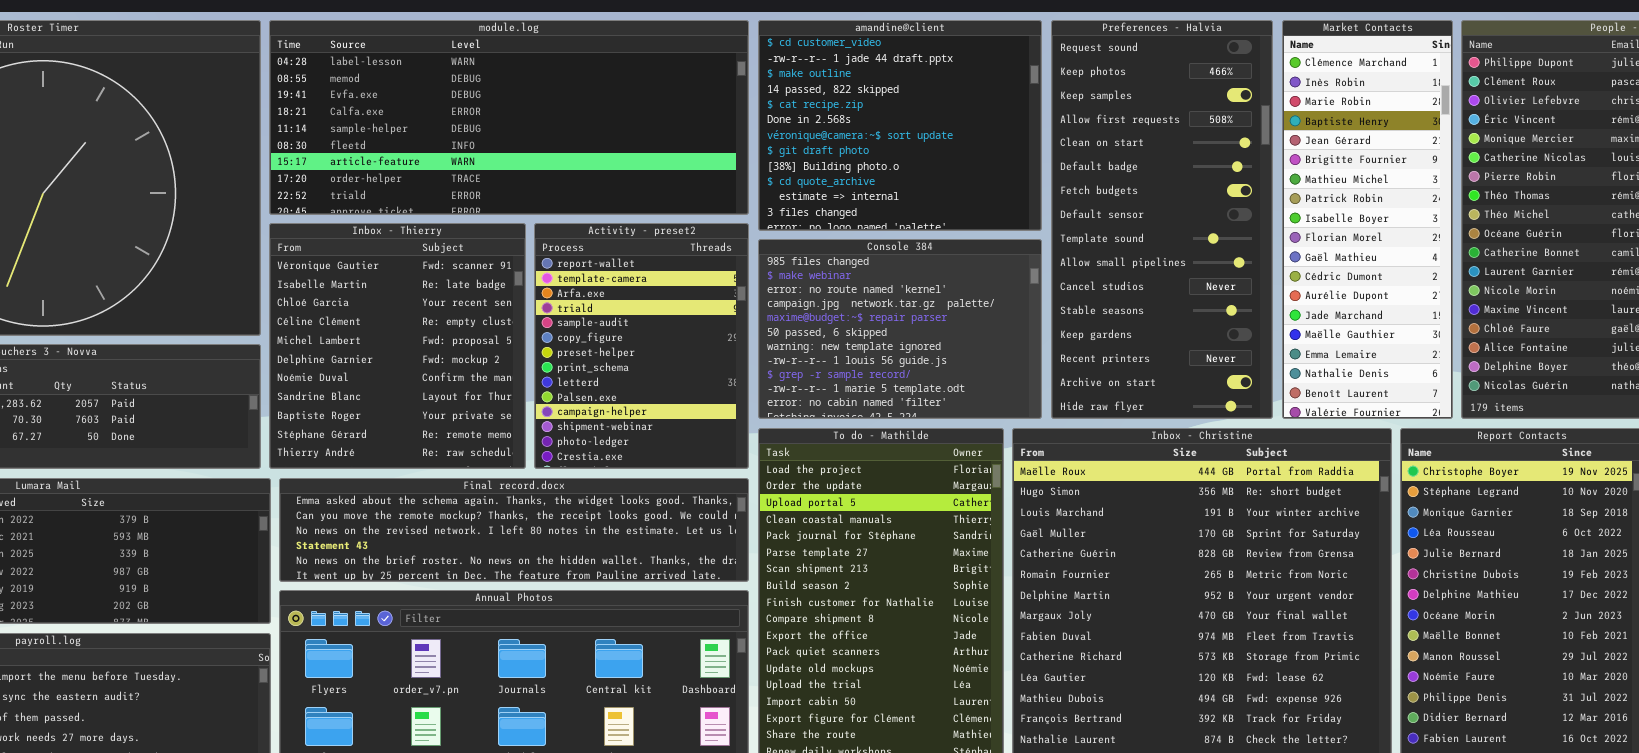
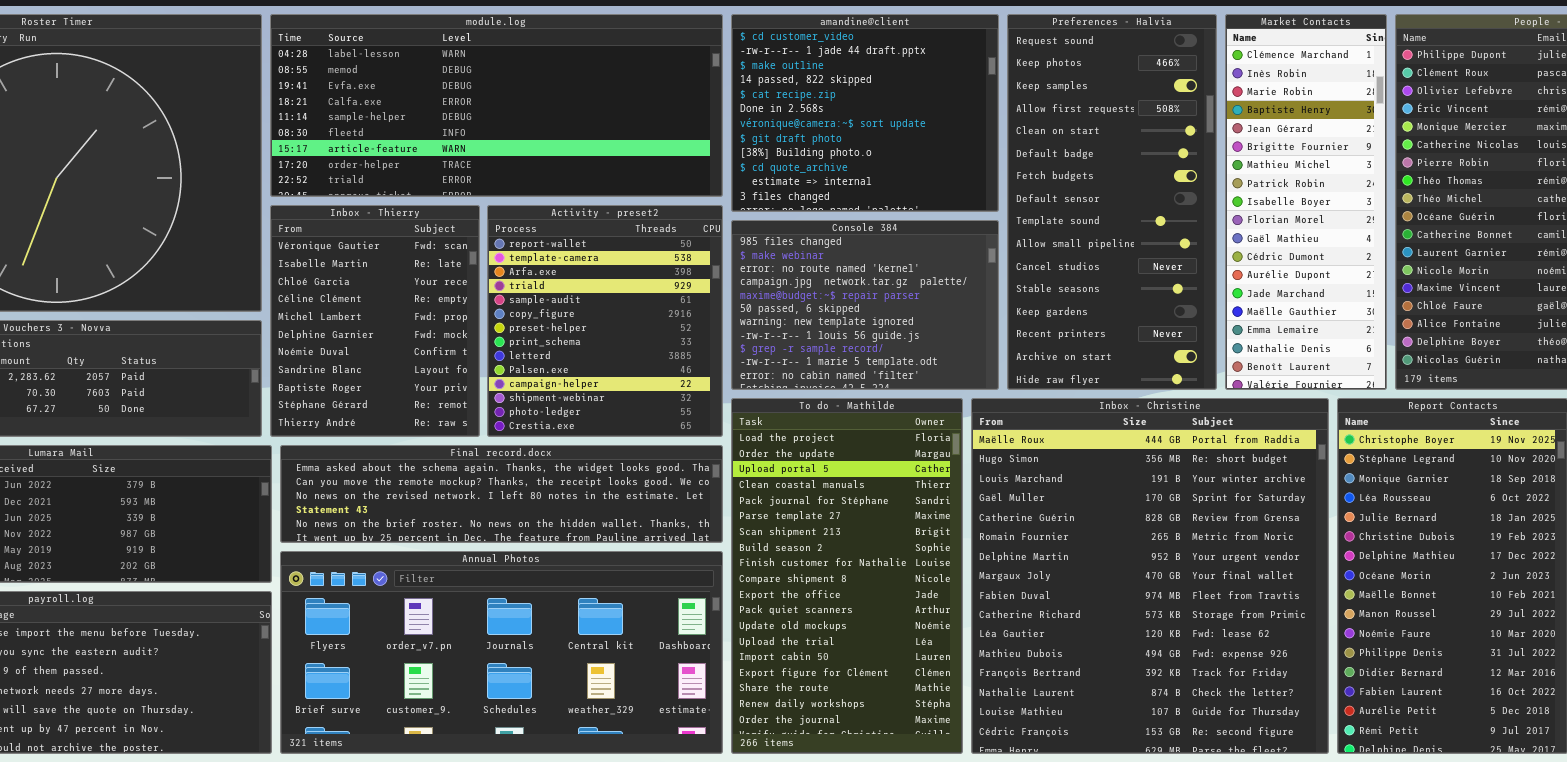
Inbox - Thierry: [269,223,526,469] -> [270,205,480,437], resized
Activity - preset2: [534,223,749,469] -> [487,205,723,437], resized

